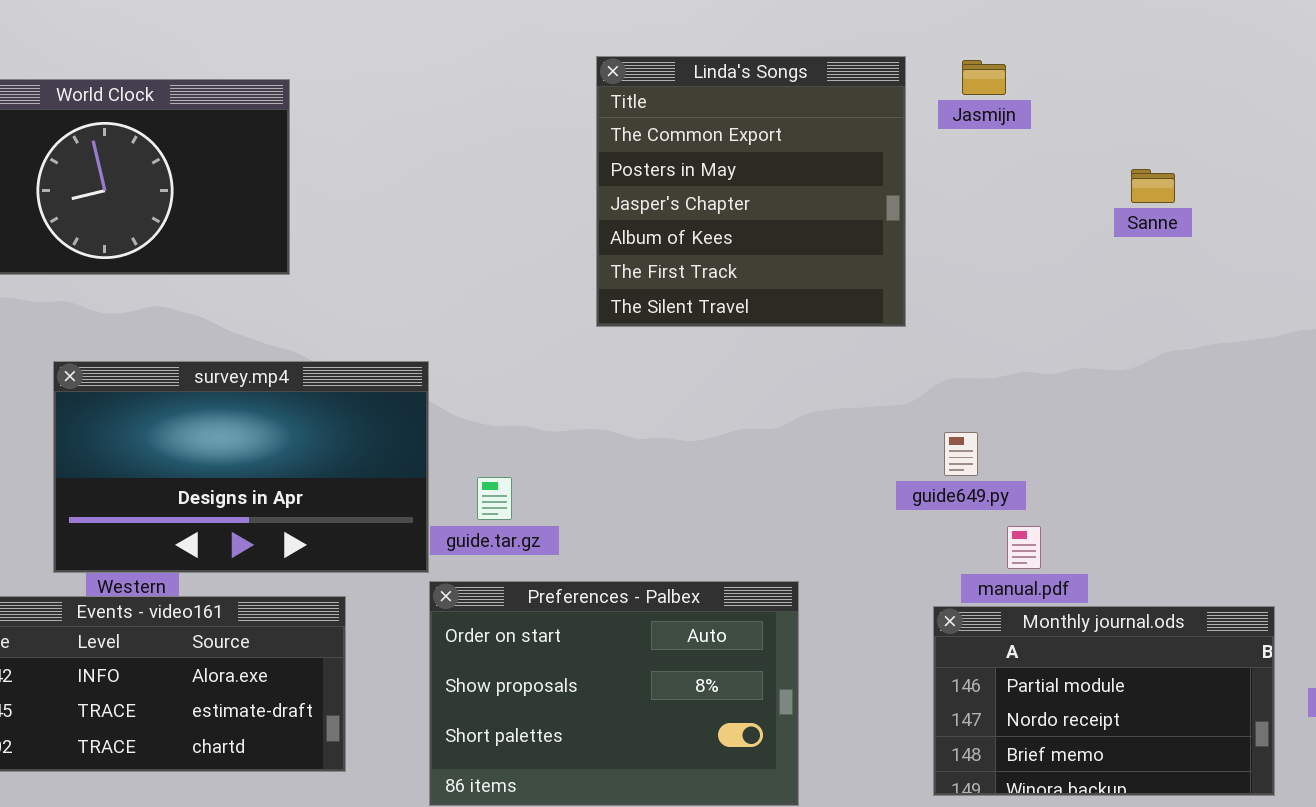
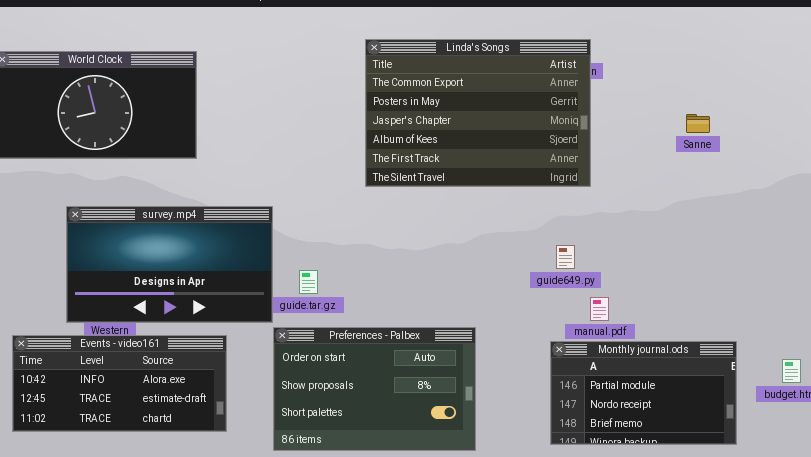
Linda's Songs: [596,56,906,327] -> [365,39,591,187], resized
Sanne: [1131,169,1175,203] -> [686,114,710,133], moved

